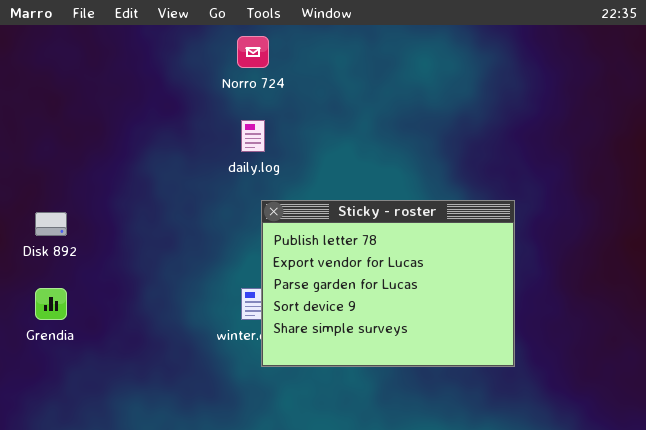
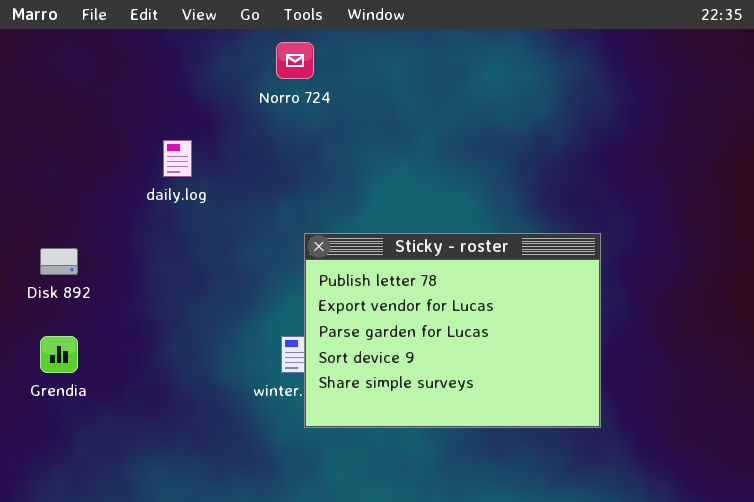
daily.log: [241,120,265,152] -> [163,140,192,177], moved

